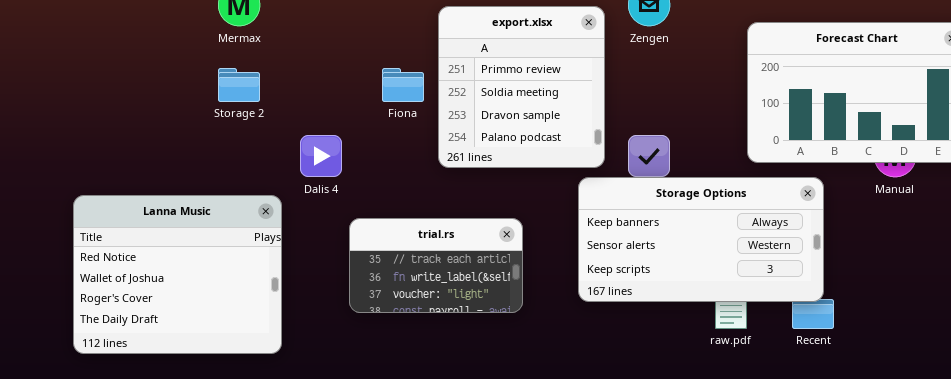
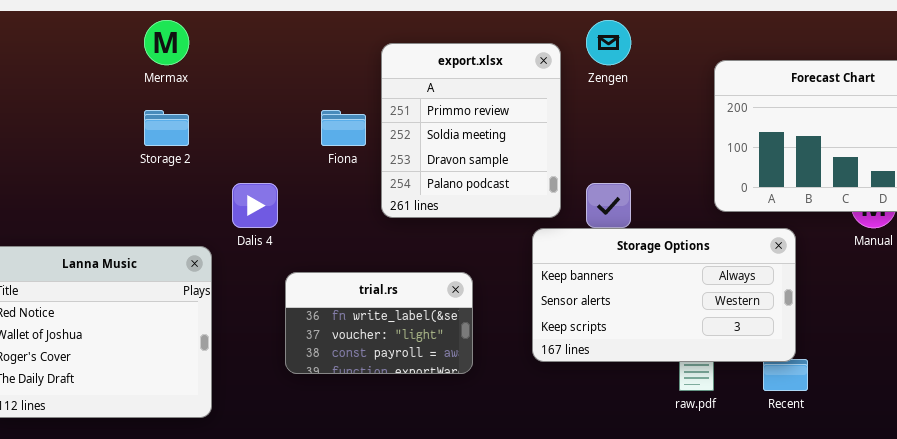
trial.rs: [349,218,523,313] -> [285,272,473,374], scrolled down 1 row

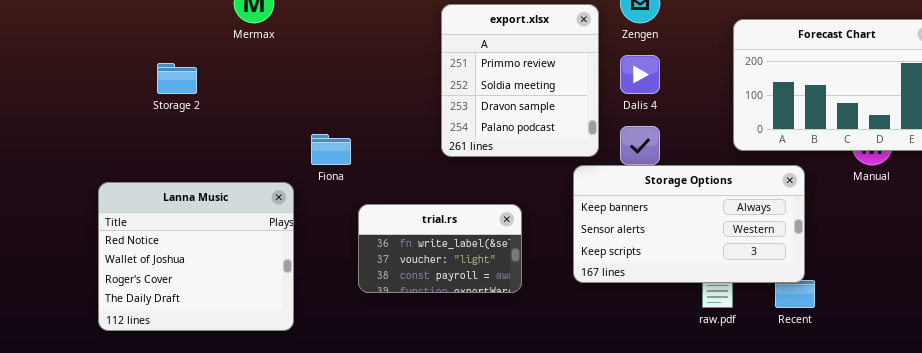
Storage 2: [144,110,189,146] -> [157,63,197,94], moved
Fiona: [321,110,366,146] -> [311,134,351,165], moved
Dalis 4: [232,183,278,228] -> [620,55,660,94], moved

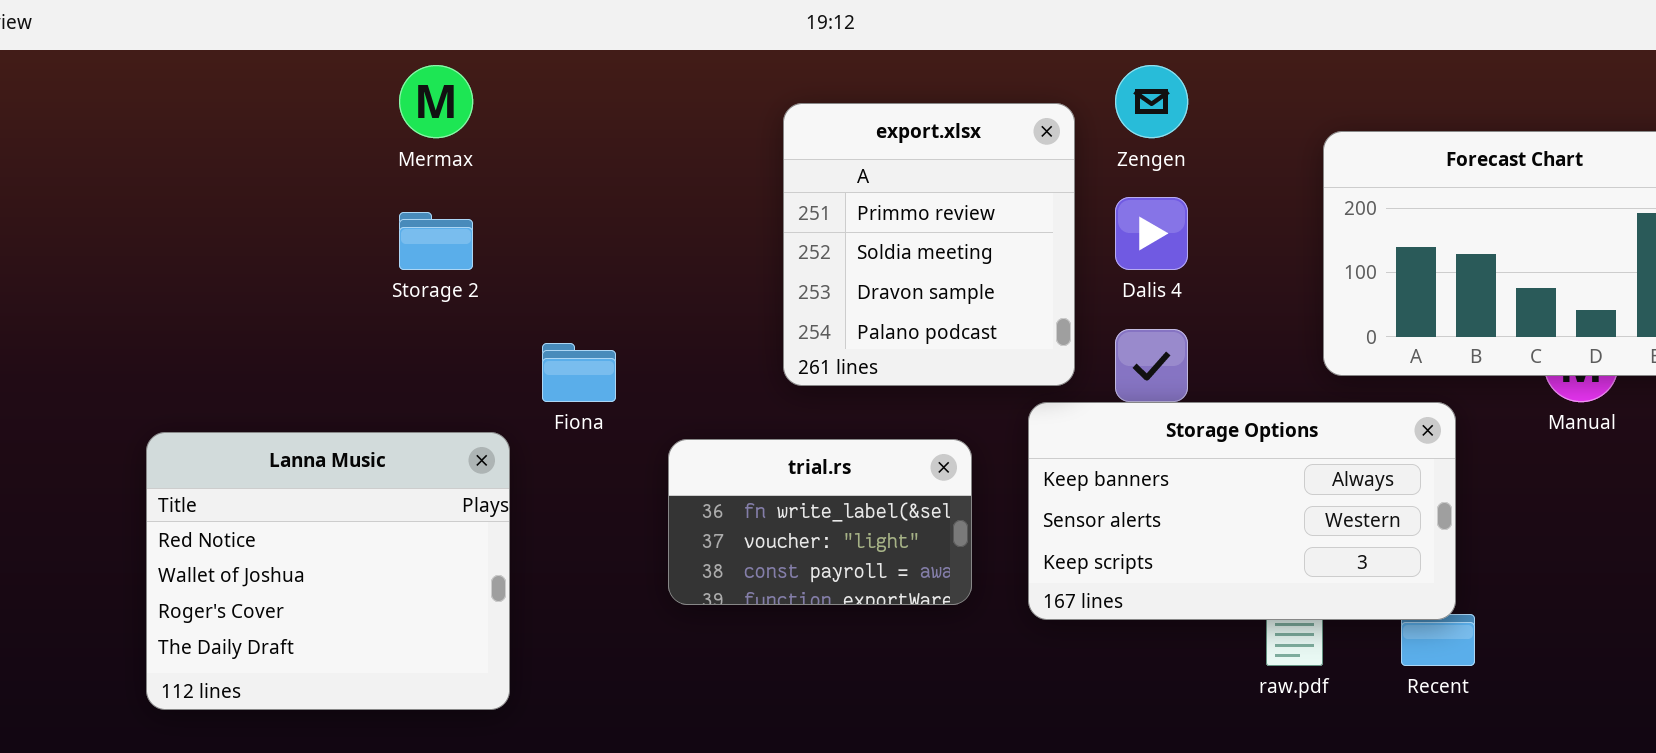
Storage 2: [157,63,197,94] -> [399,212,473,270], moved
trial.rs: [358,204,522,293] -> [668,439,972,605], moved

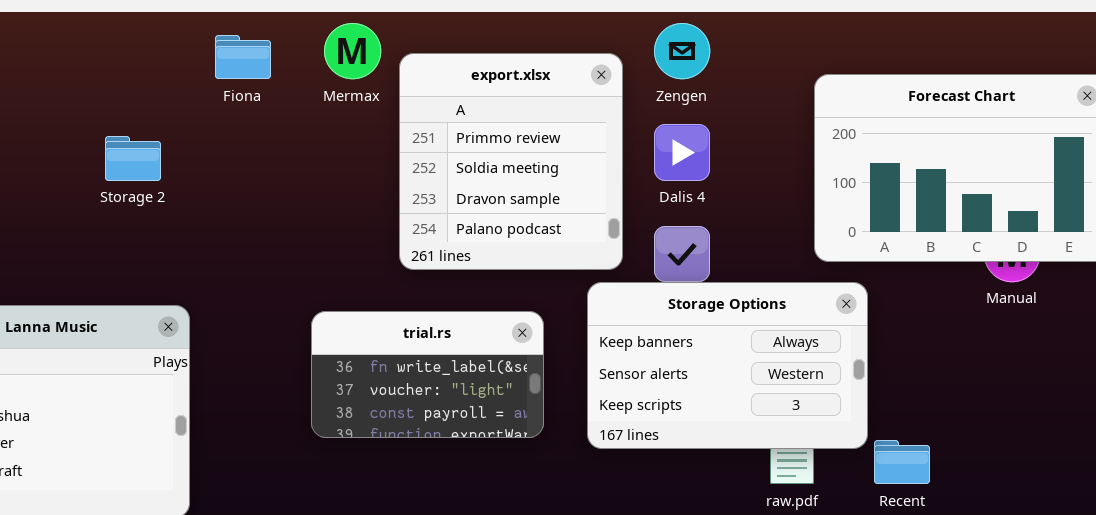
Mermax: [399,65,473,138] -> [324,23,381,79], moved
Fiona: [542,343,616,402] -> [215,35,271,79], moved
Storage Options: [1028,402,1456,620] -> [587,282,868,449], resized

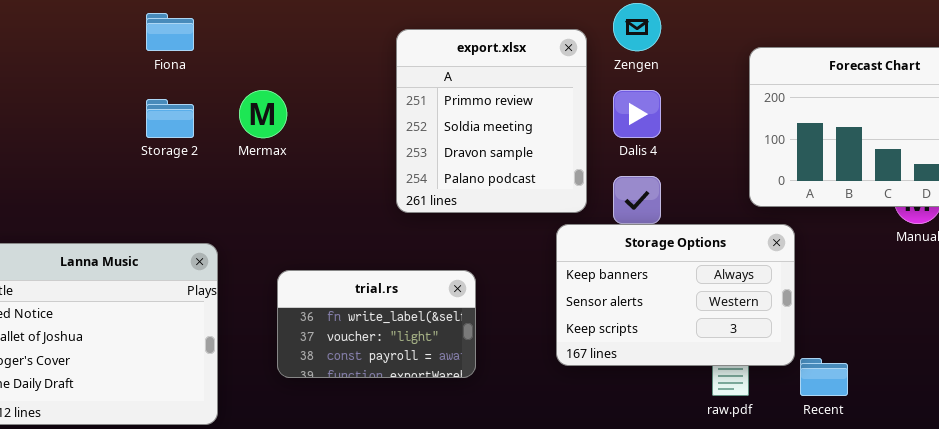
Mermax: [324,23,381,79] -> [239,90,287,138], moved
Fiona: [215,35,271,79] -> [146,13,194,51], moved
trial.rs: [311,311,544,438] -> [277,270,476,378], moved

